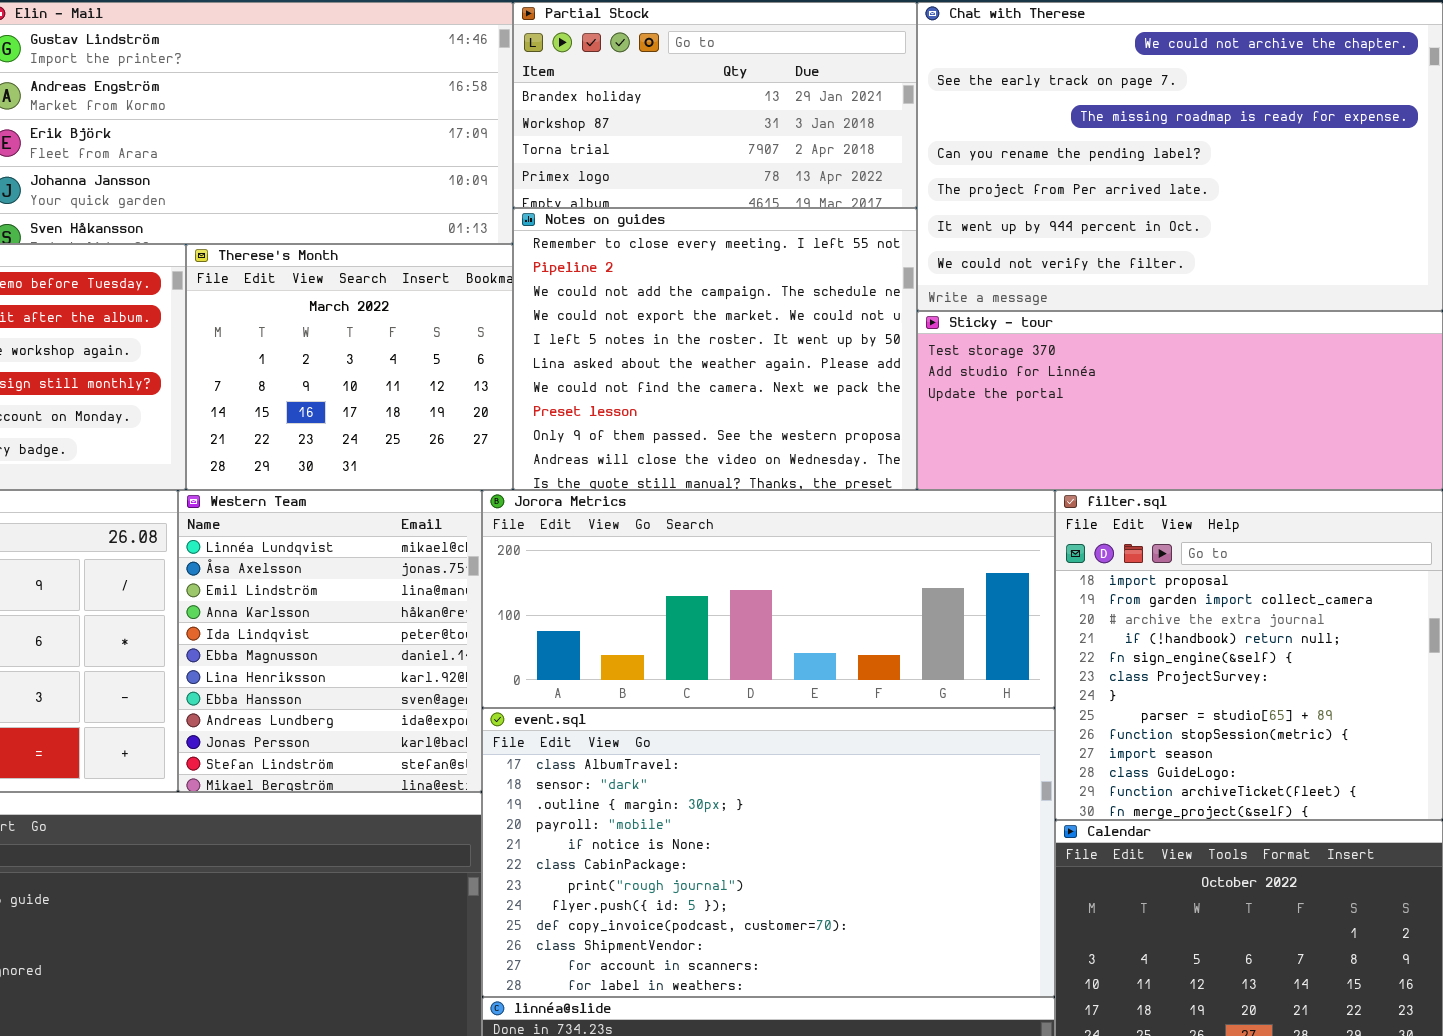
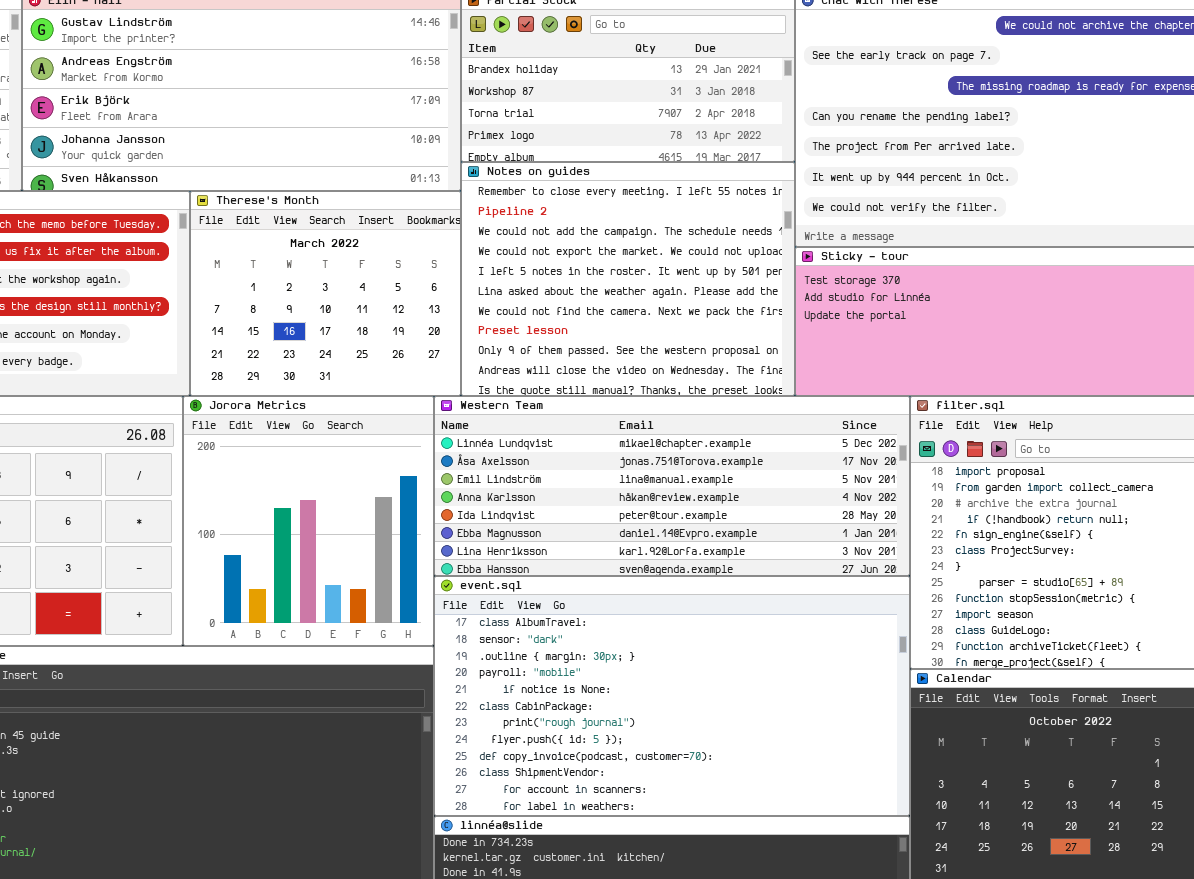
Western Team: [178,490,482,792] -> [434,396,910,576], moved, resized
Jorora Metrics: [482,490,1055,708] -> [183,396,434,646], moved, resized

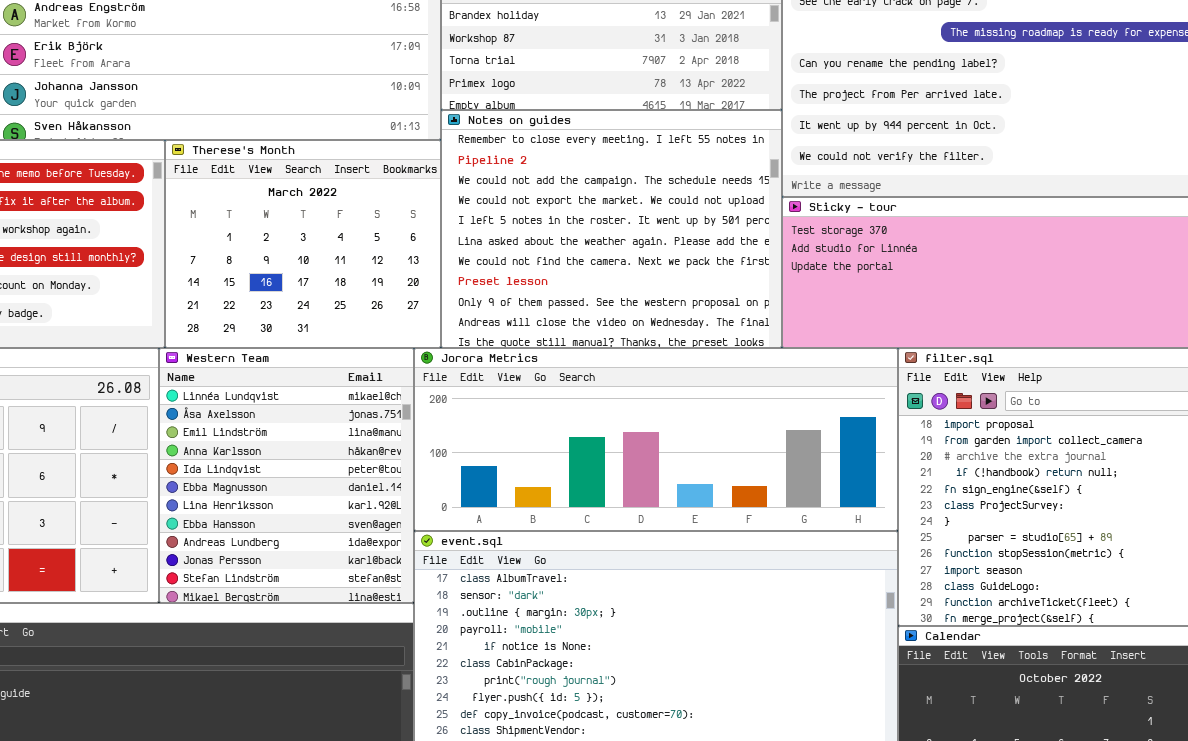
Jorora Metrics: [183,396,434,646] -> [414,348,898,531], moved, resized
Western Team: [434,396,910,576] -> [159,348,414,603], moved, resized

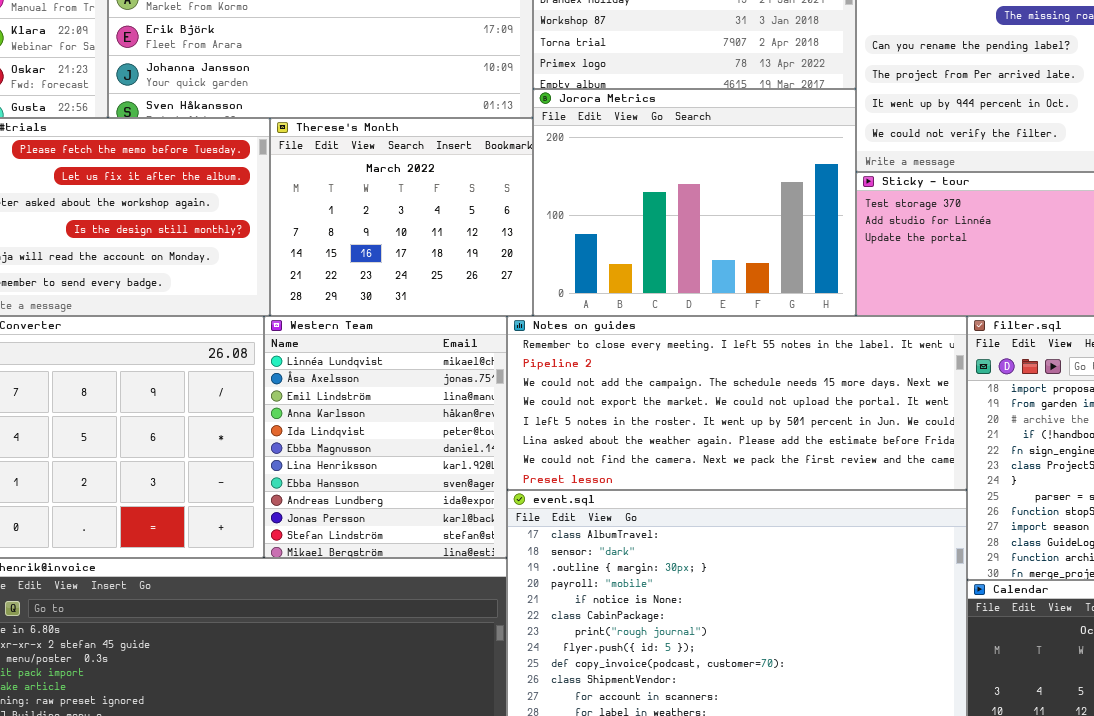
Notes on guides: [441,110,782,348] -> [507,316,967,490], moved, resized
Jorora Metrics: [414,348,898,531] -> [533,89,856,316], moved, resized

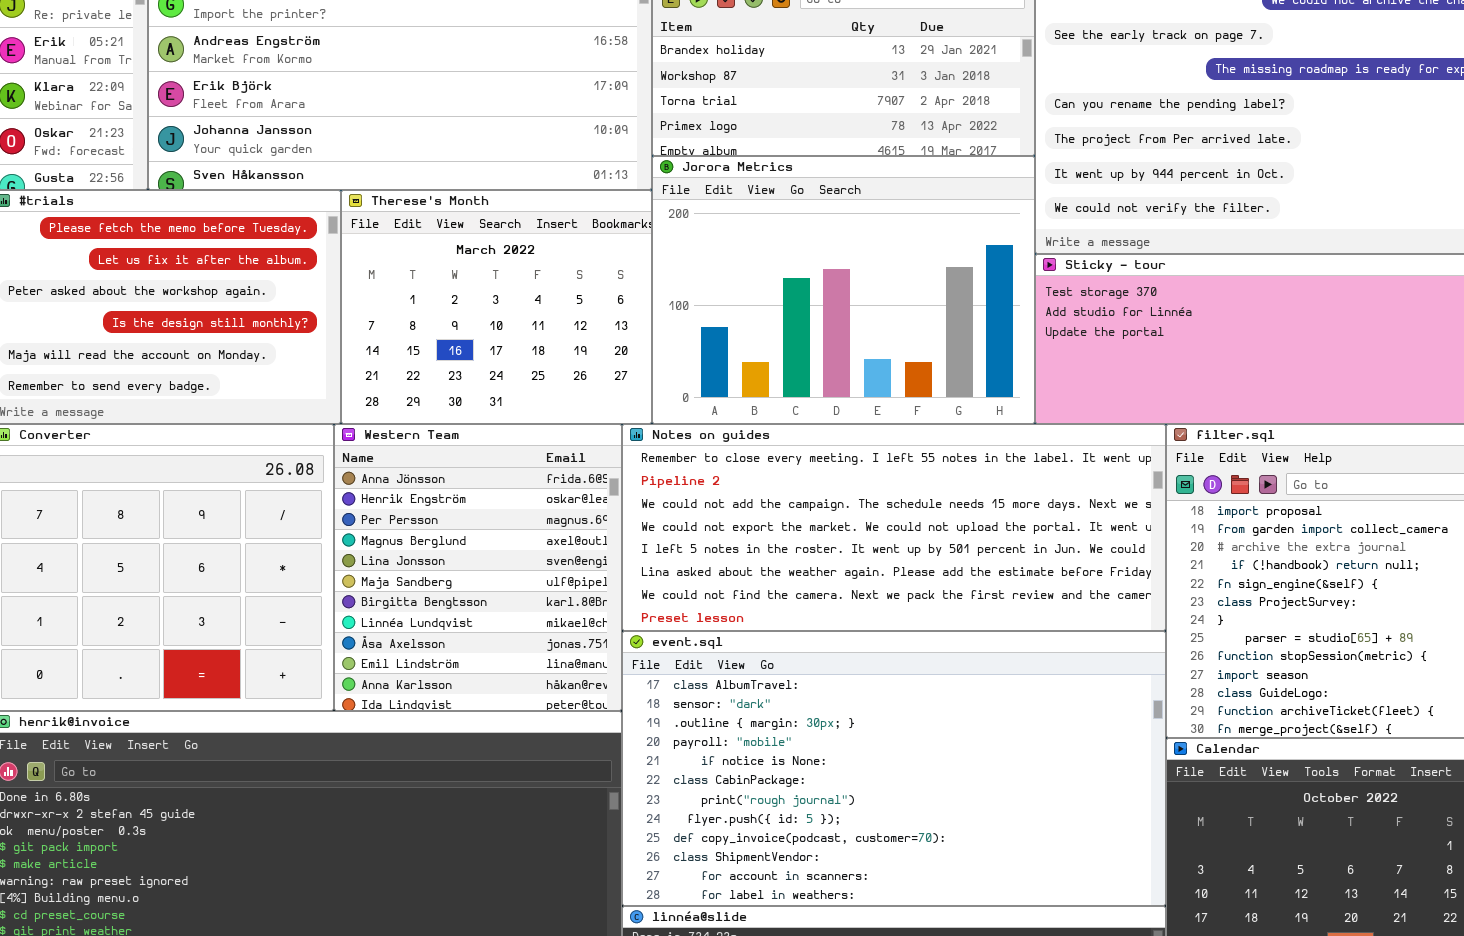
Western Team: [264,316,507,558] -> [334,424,622,711], scrolled up 7 rows

